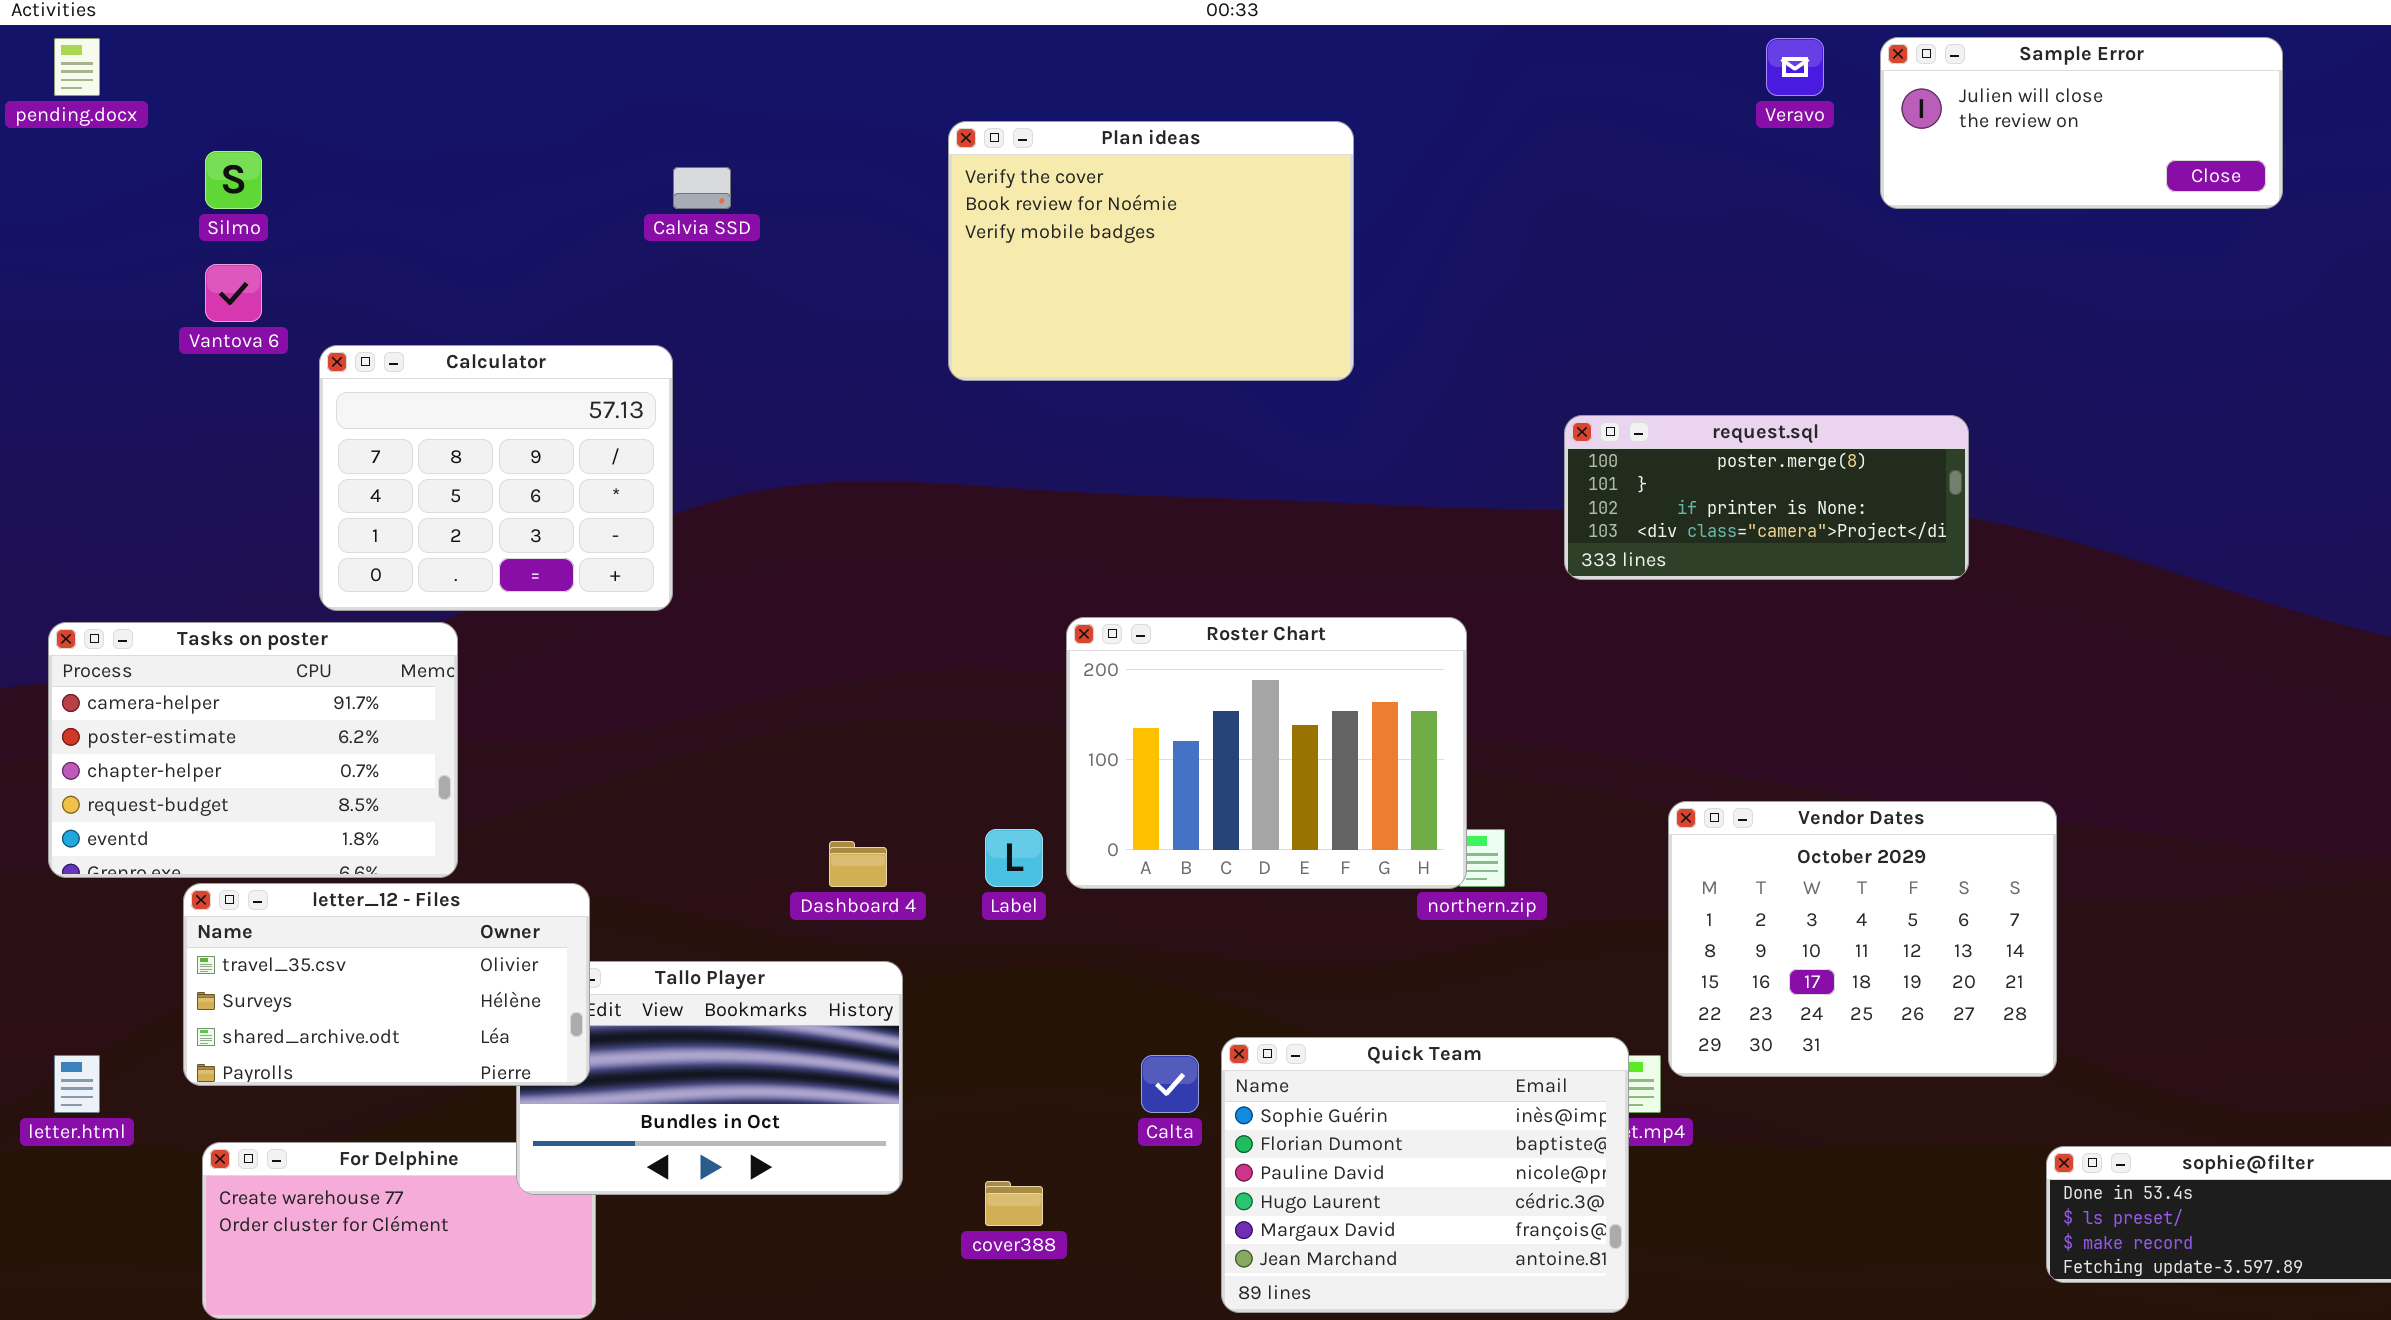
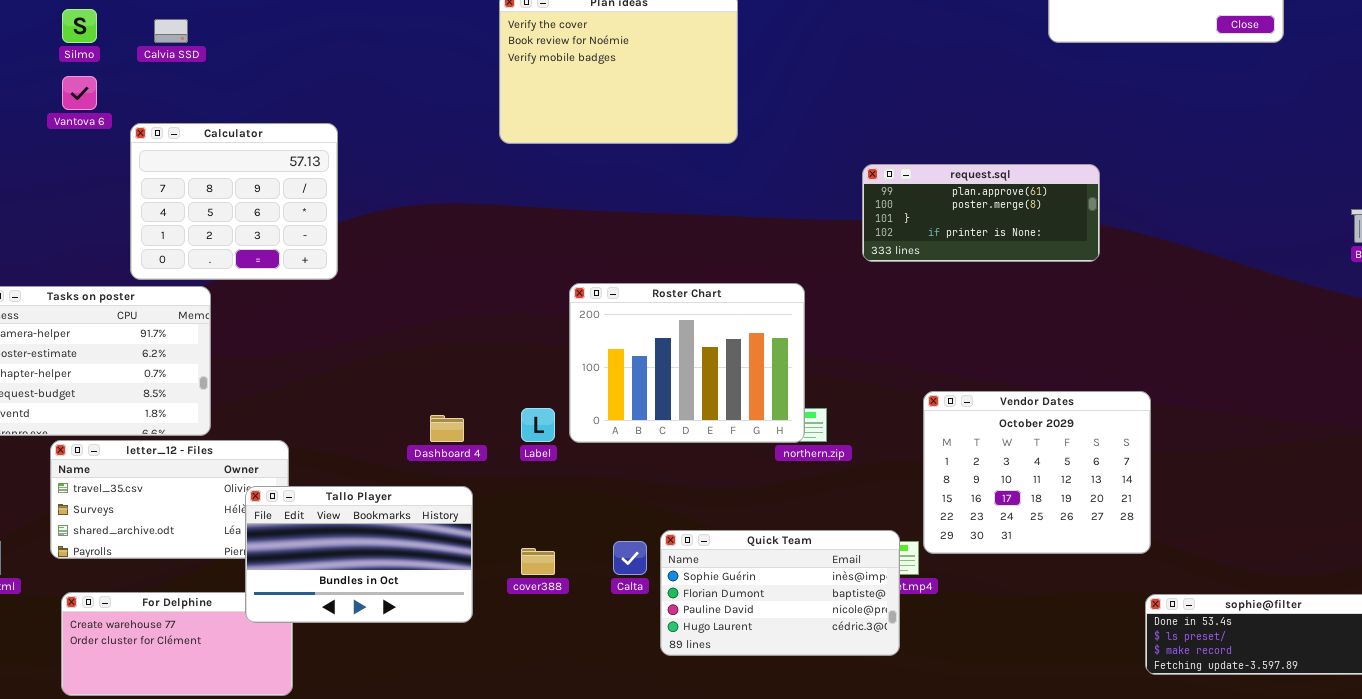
Calvia SSD: [673,167,731,209] -> [154,19,188,43], moved
request.sql: [1564,415,1969,580] -> [862,164,1100,262], scrolled up 1 row
Tallo Player: [516,961,903,1195] -> [245,486,473,623], raised
Quick Team: [1221,1037,1629,1313] -> [660,530,900,656], resized
cover388: [985,1181,1043,1226] -> [521,548,555,575], moved

